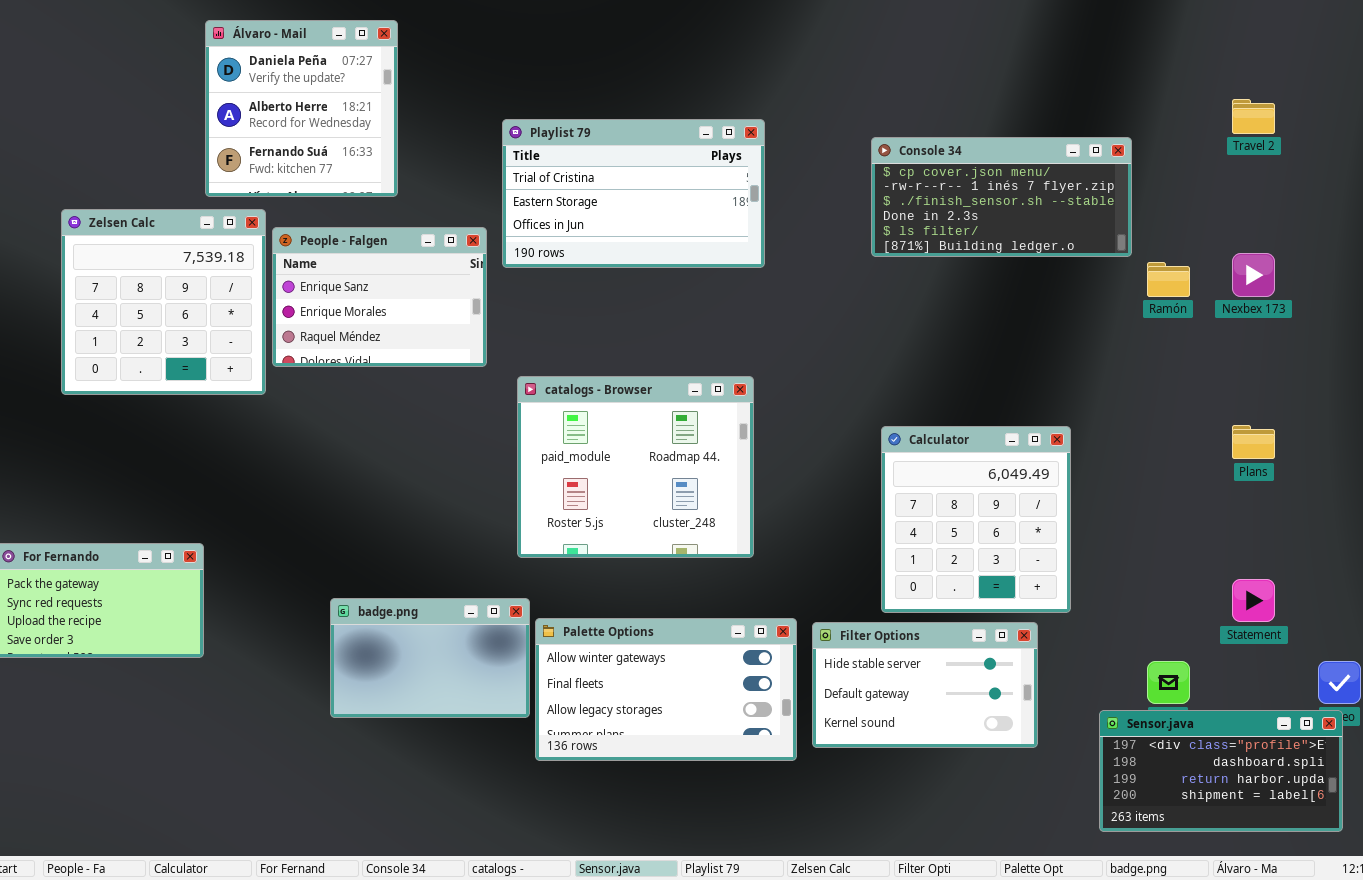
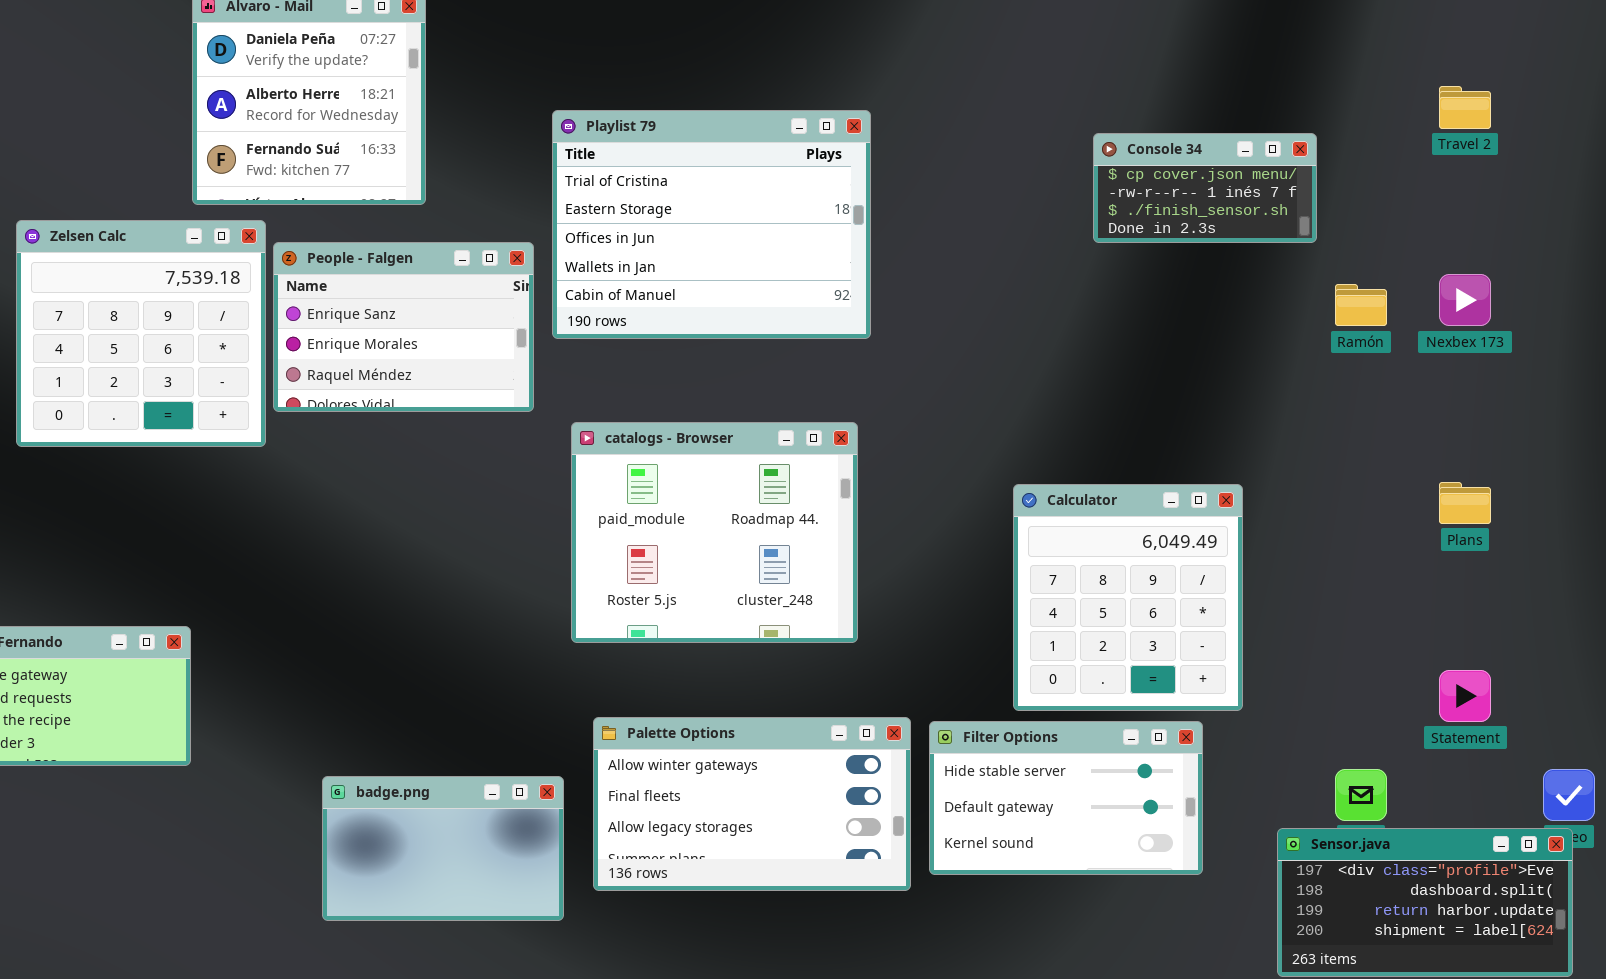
Playlist 79: [502,119,765,268] -> [552,110,871,339], resized
Console 34: [871,137,1132,257] -> [1093,133,1317,243], resized
badge.png: [330,598,530,718] -> [322,776,564,921], moved

